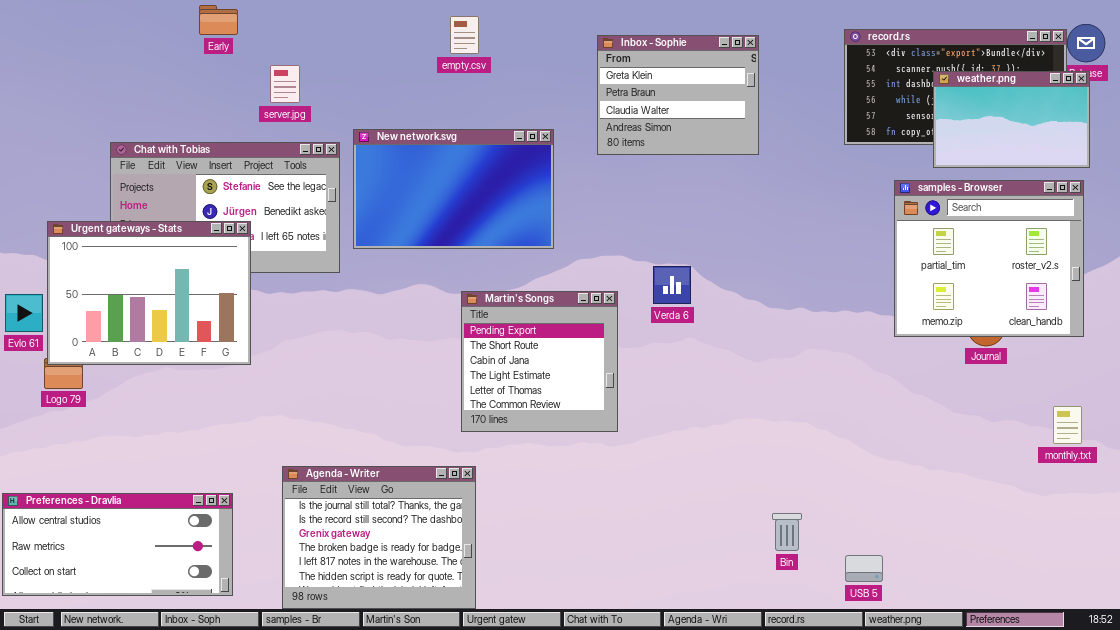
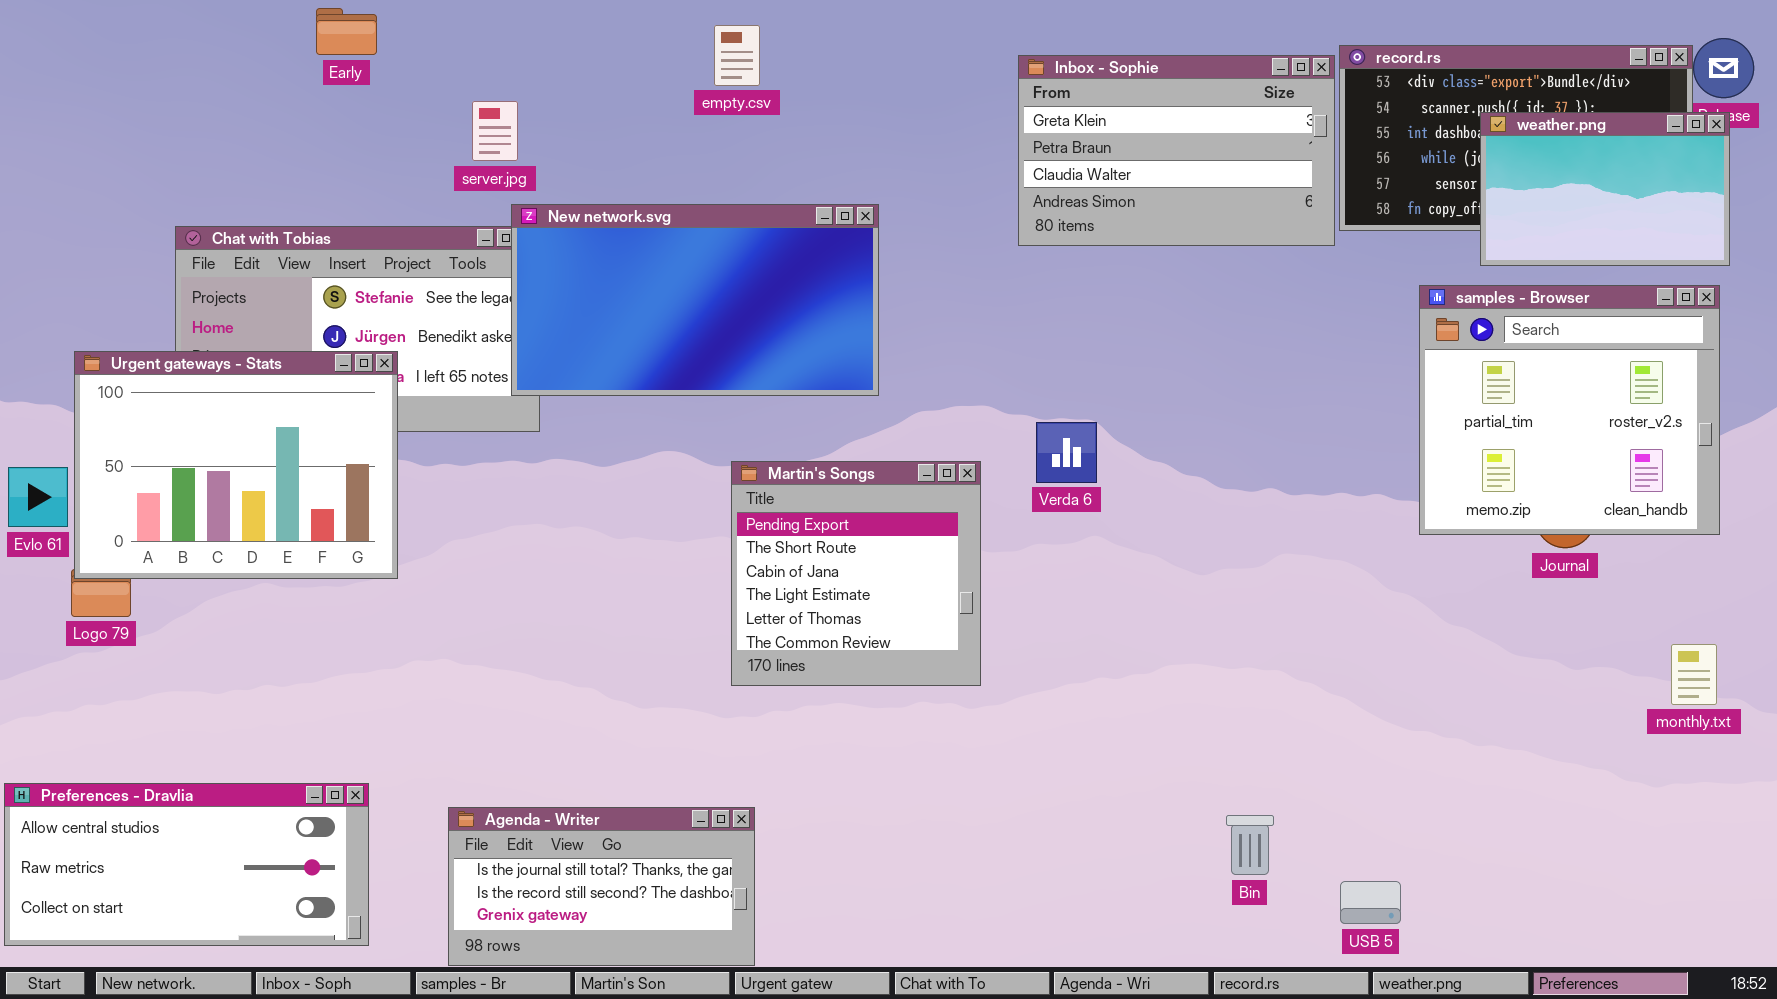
Inbox - Sophie: [597,35,759,155] -> [1018,55,1335,246], moved, resized
server.jpg: [270,65,300,103] -> [472,101,518,161], moved
New network.svg: [353,129,554,249] -> [511,204,879,396], resized
Agenda - Writer: [282,466,476,609] -> [448,807,755,966], resized

